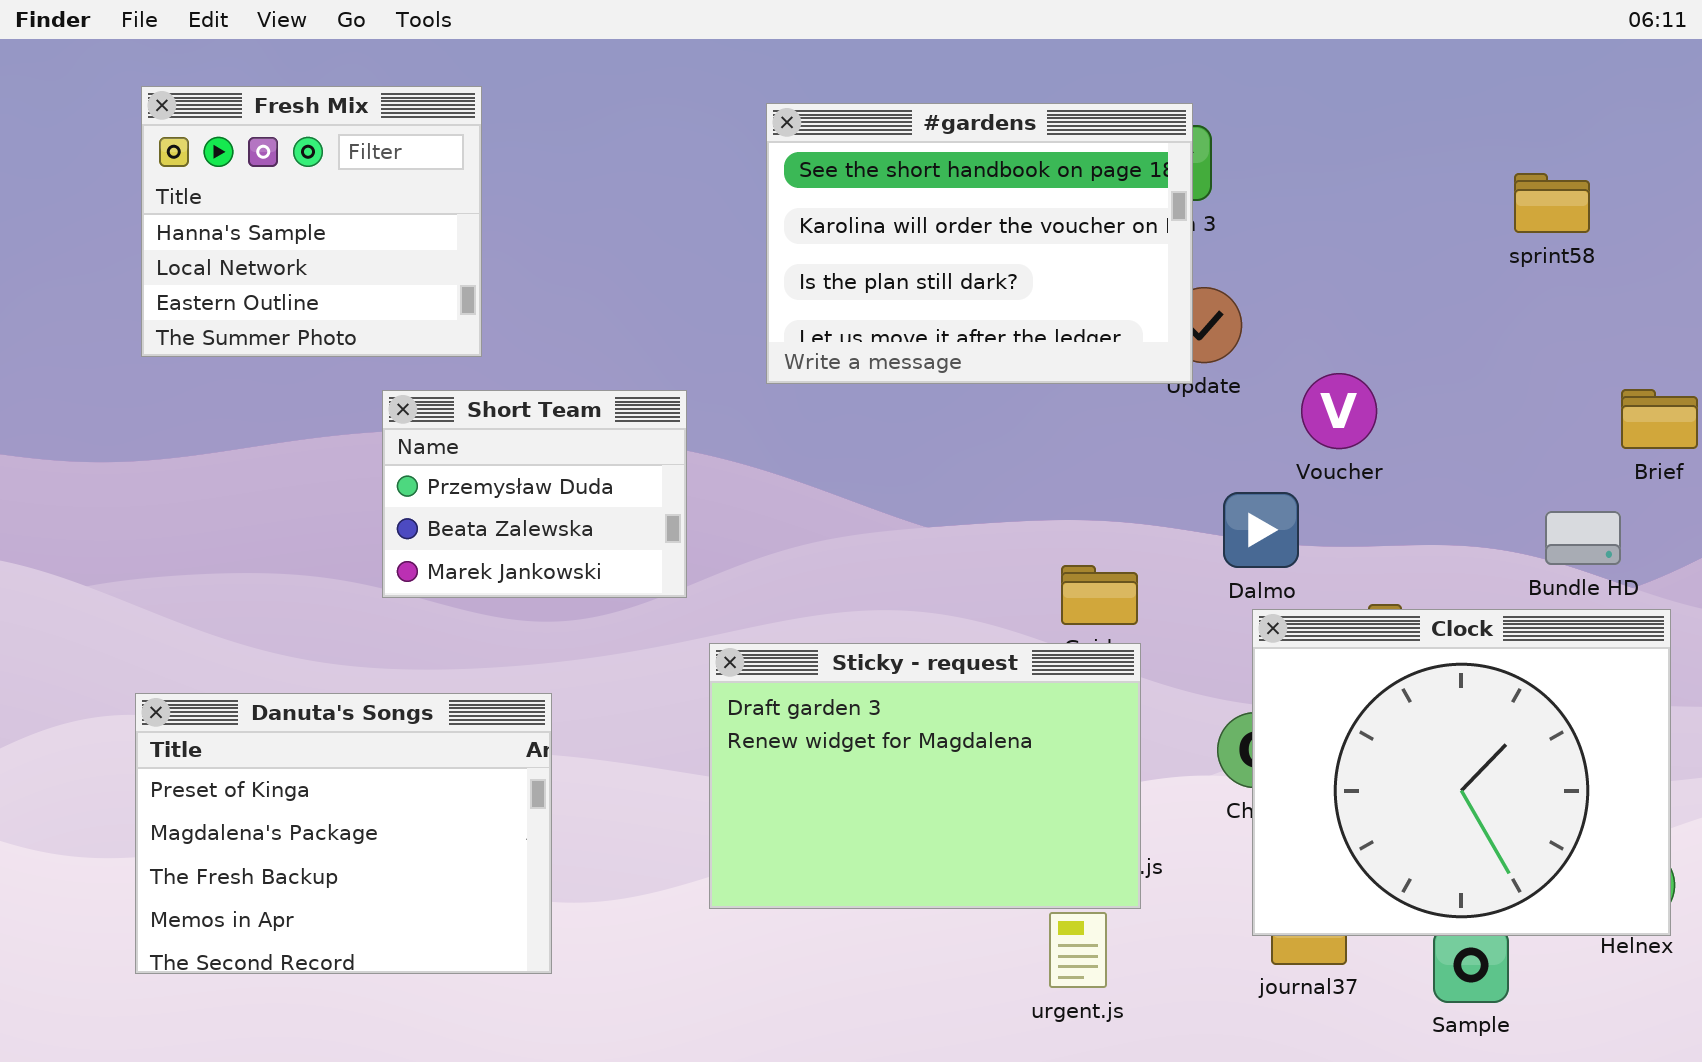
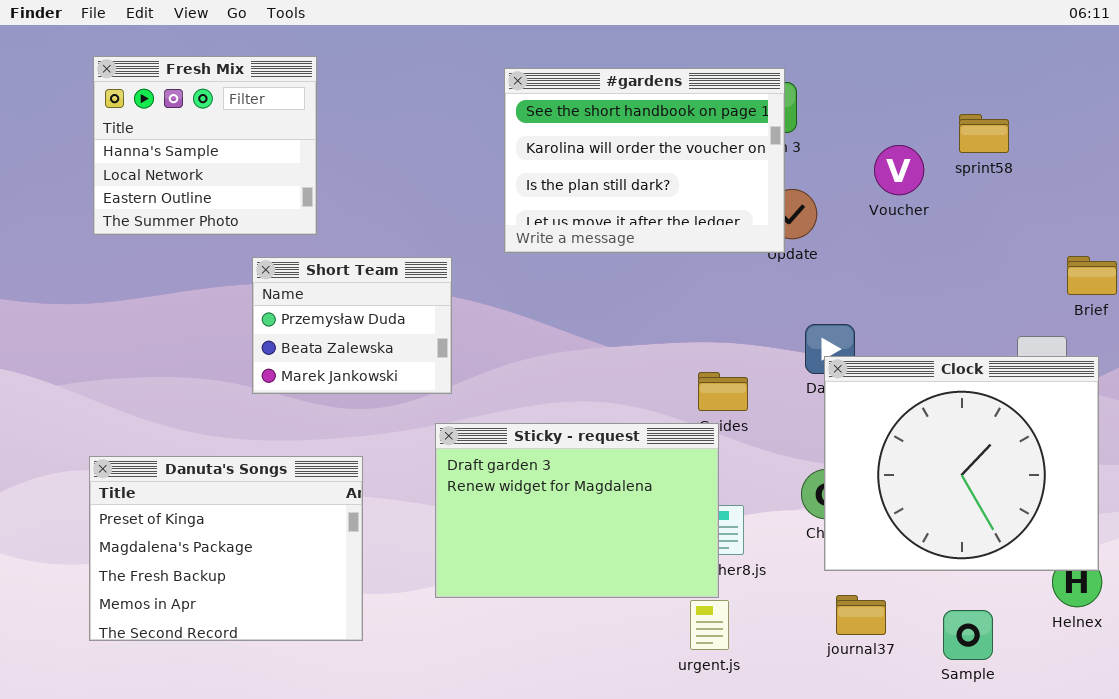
sprint58: [1514,173,1590,233] -> [959,114,1009,153], moved
Voucher: [1301,373,1377,449] -> [874,145,924,195], moved
Clock: [1252,609,1671,936] -> [824,356,1099,571], moved
Sticky - request: [709,643,1141,909] -> [435,423,719,598], moved

